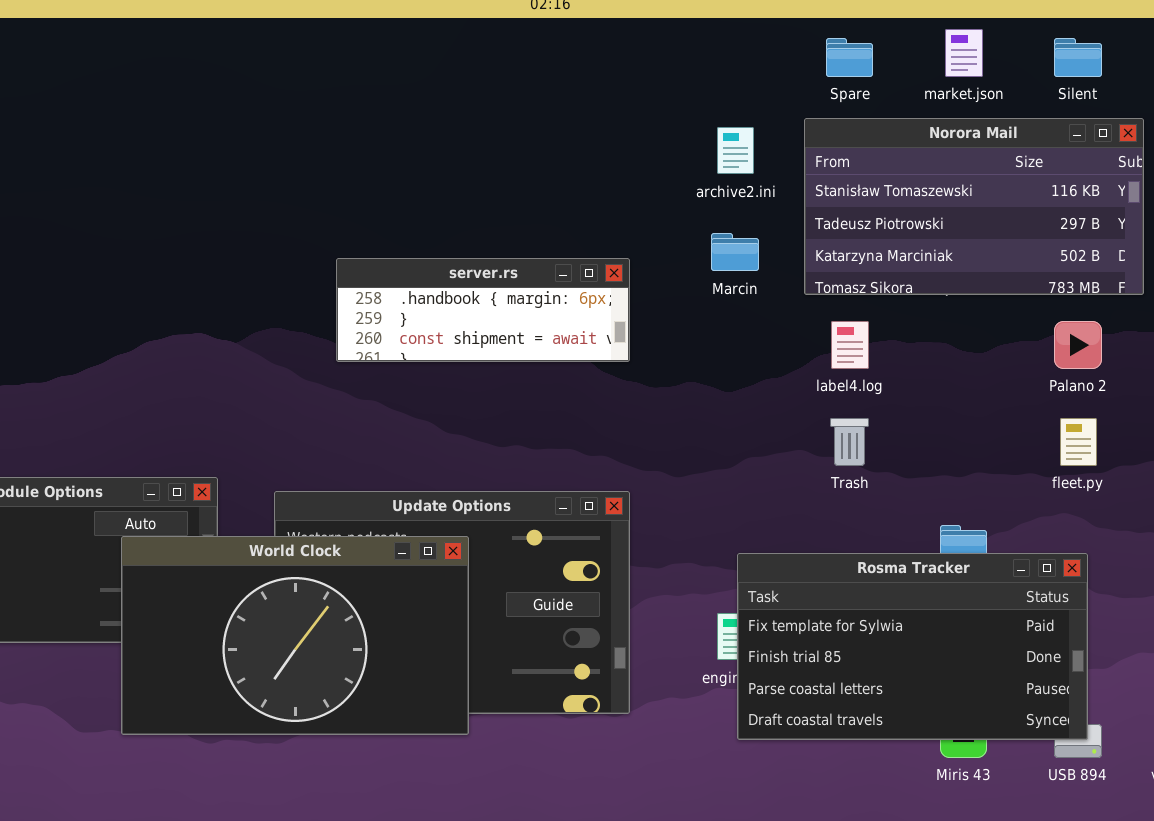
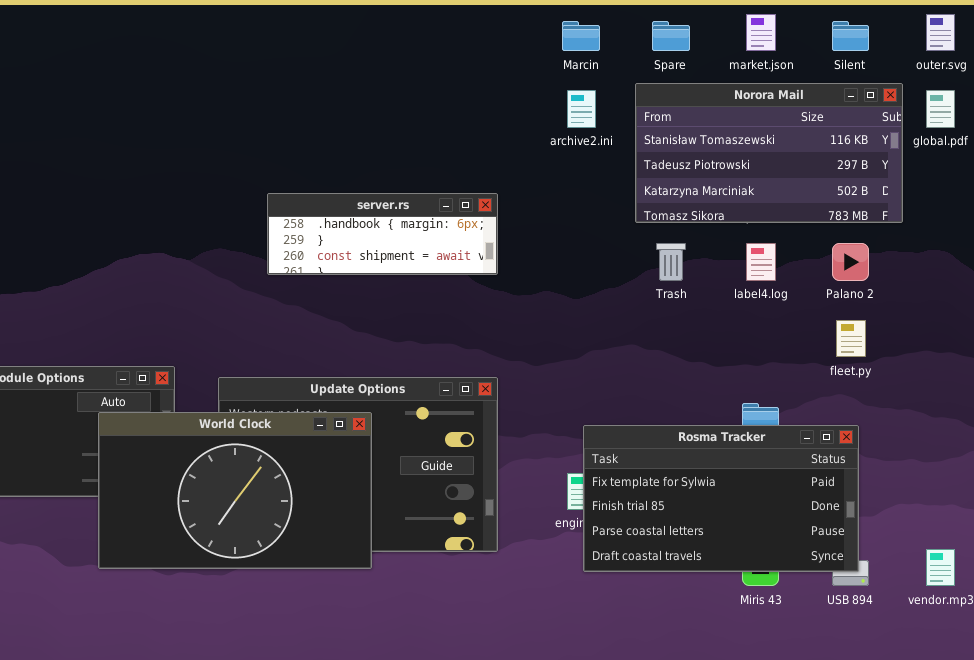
Marcin: [711,233,759,271] -> [562,21,600,51], moved
label4.log: [831,321,869,369] -> [746,243,776,281], moved
Trash: [830,418,869,466] -> [656,243,686,281], moved

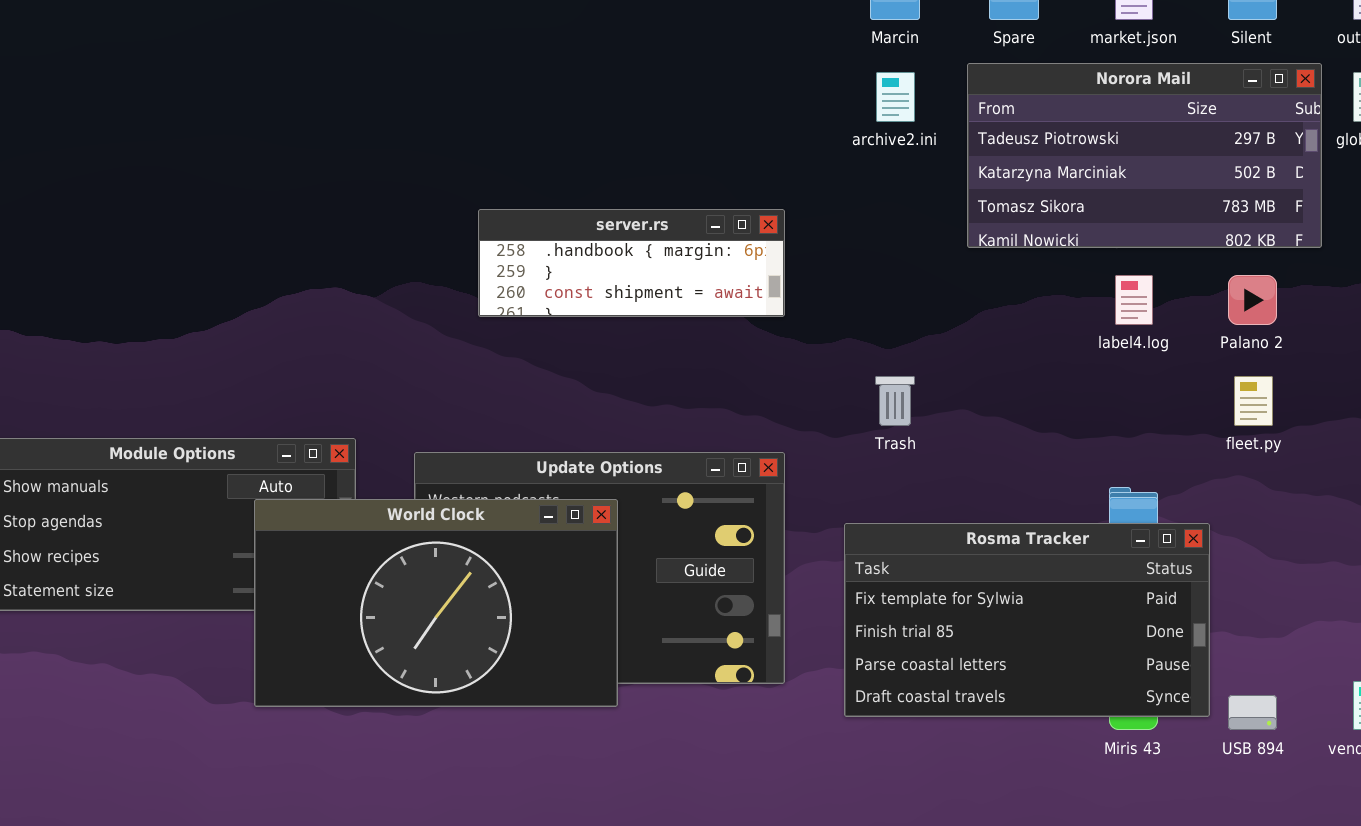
Norora Mail: [635,83,903,223] -> [967,63,1322,248], scrolled down 1 row
Trash: [656,243,686,281] -> [875,376,915,426], moved
Rosma Tracker: [583,425,859,572] -> [844,523,1210,717], moved

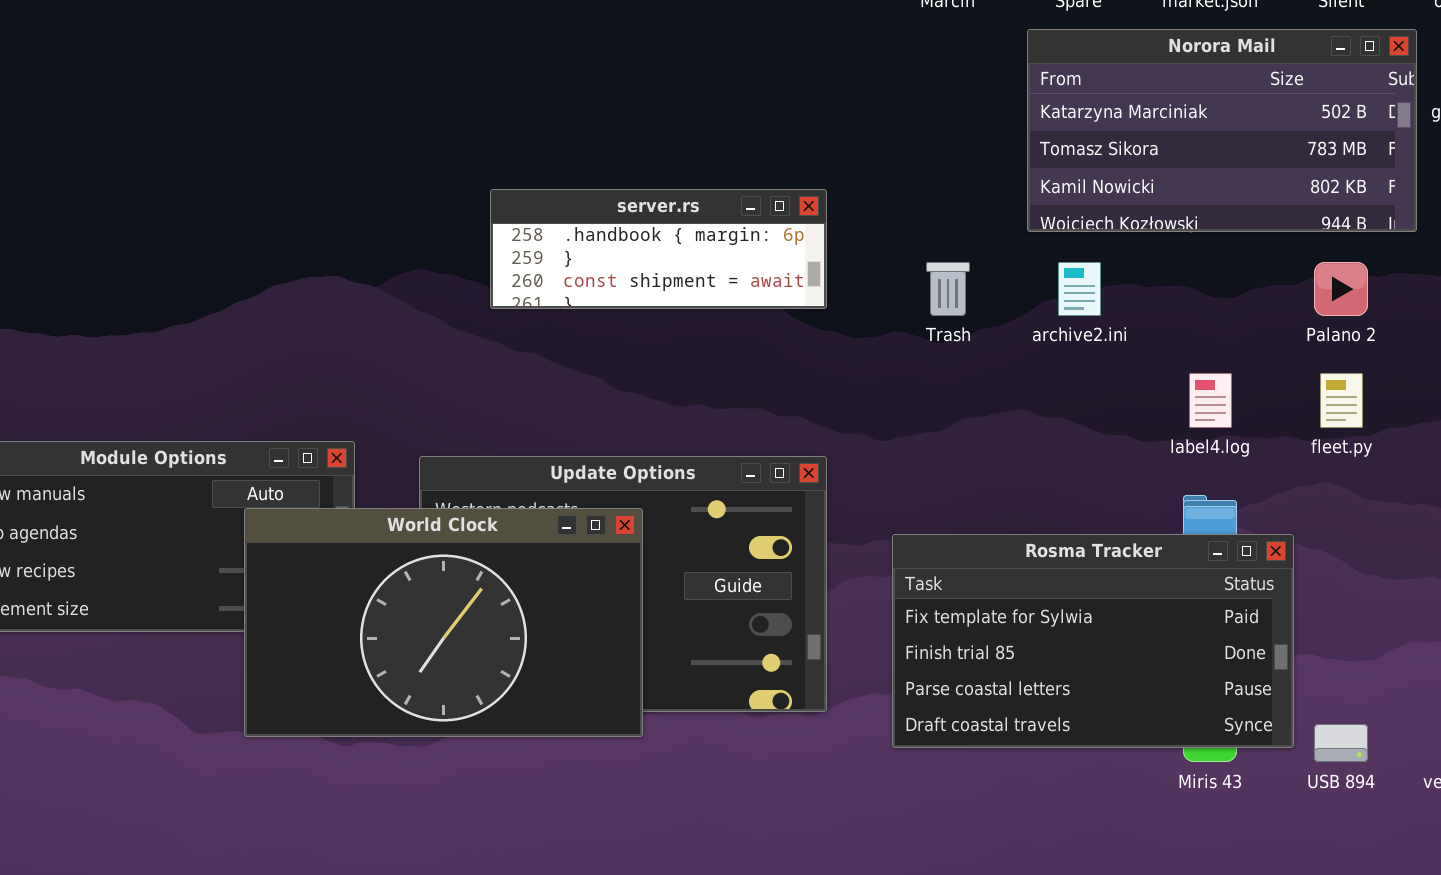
Norora Mail: [967,63,1322,248] -> [1027,29,1417,232], scrolled down 1 row
archive2.ini: [876,72,915,122] -> [1058,262,1101,316], moved
label4.log: [1115,275,1153,325] -> [1189,373,1232,428], moved
Trash: [875,376,915,426] -> [926,262,970,316], moved

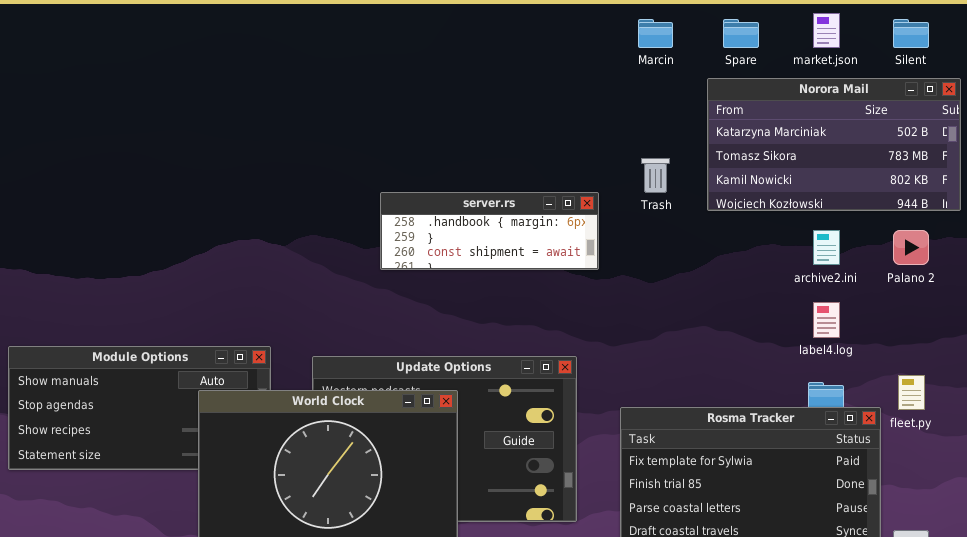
server.rs: [490,189,827,309] -> [380,192,599,270], moved
Trash: [926,262,970,316] -> [641,158,670,193], moved
archive2.ini: [1058,262,1101,316] -> [813,230,840,265], moved
fleet.py: [1320,373,1363,428] -> [898,375,925,410], moved

